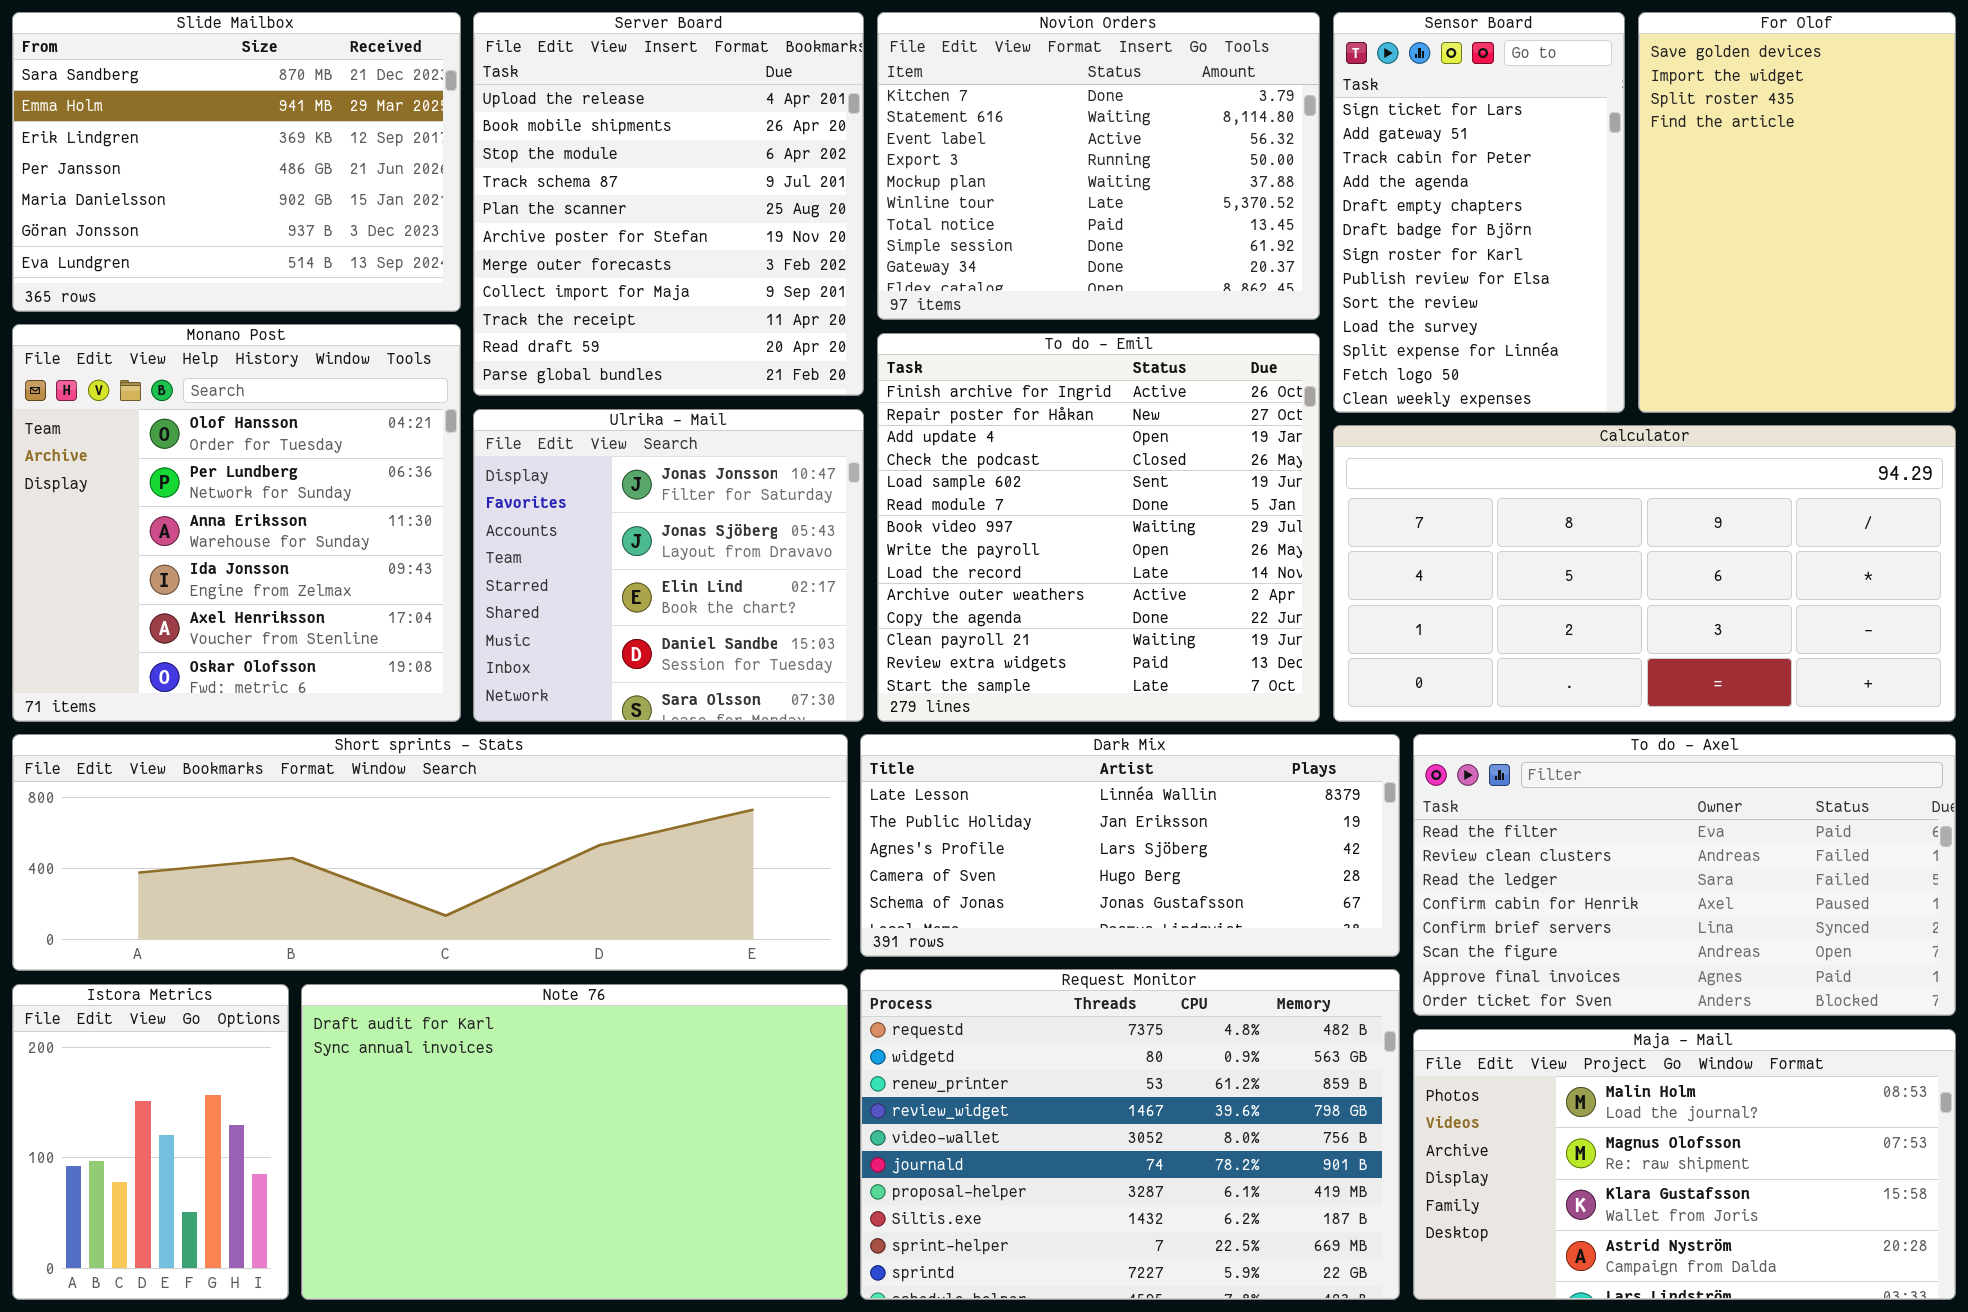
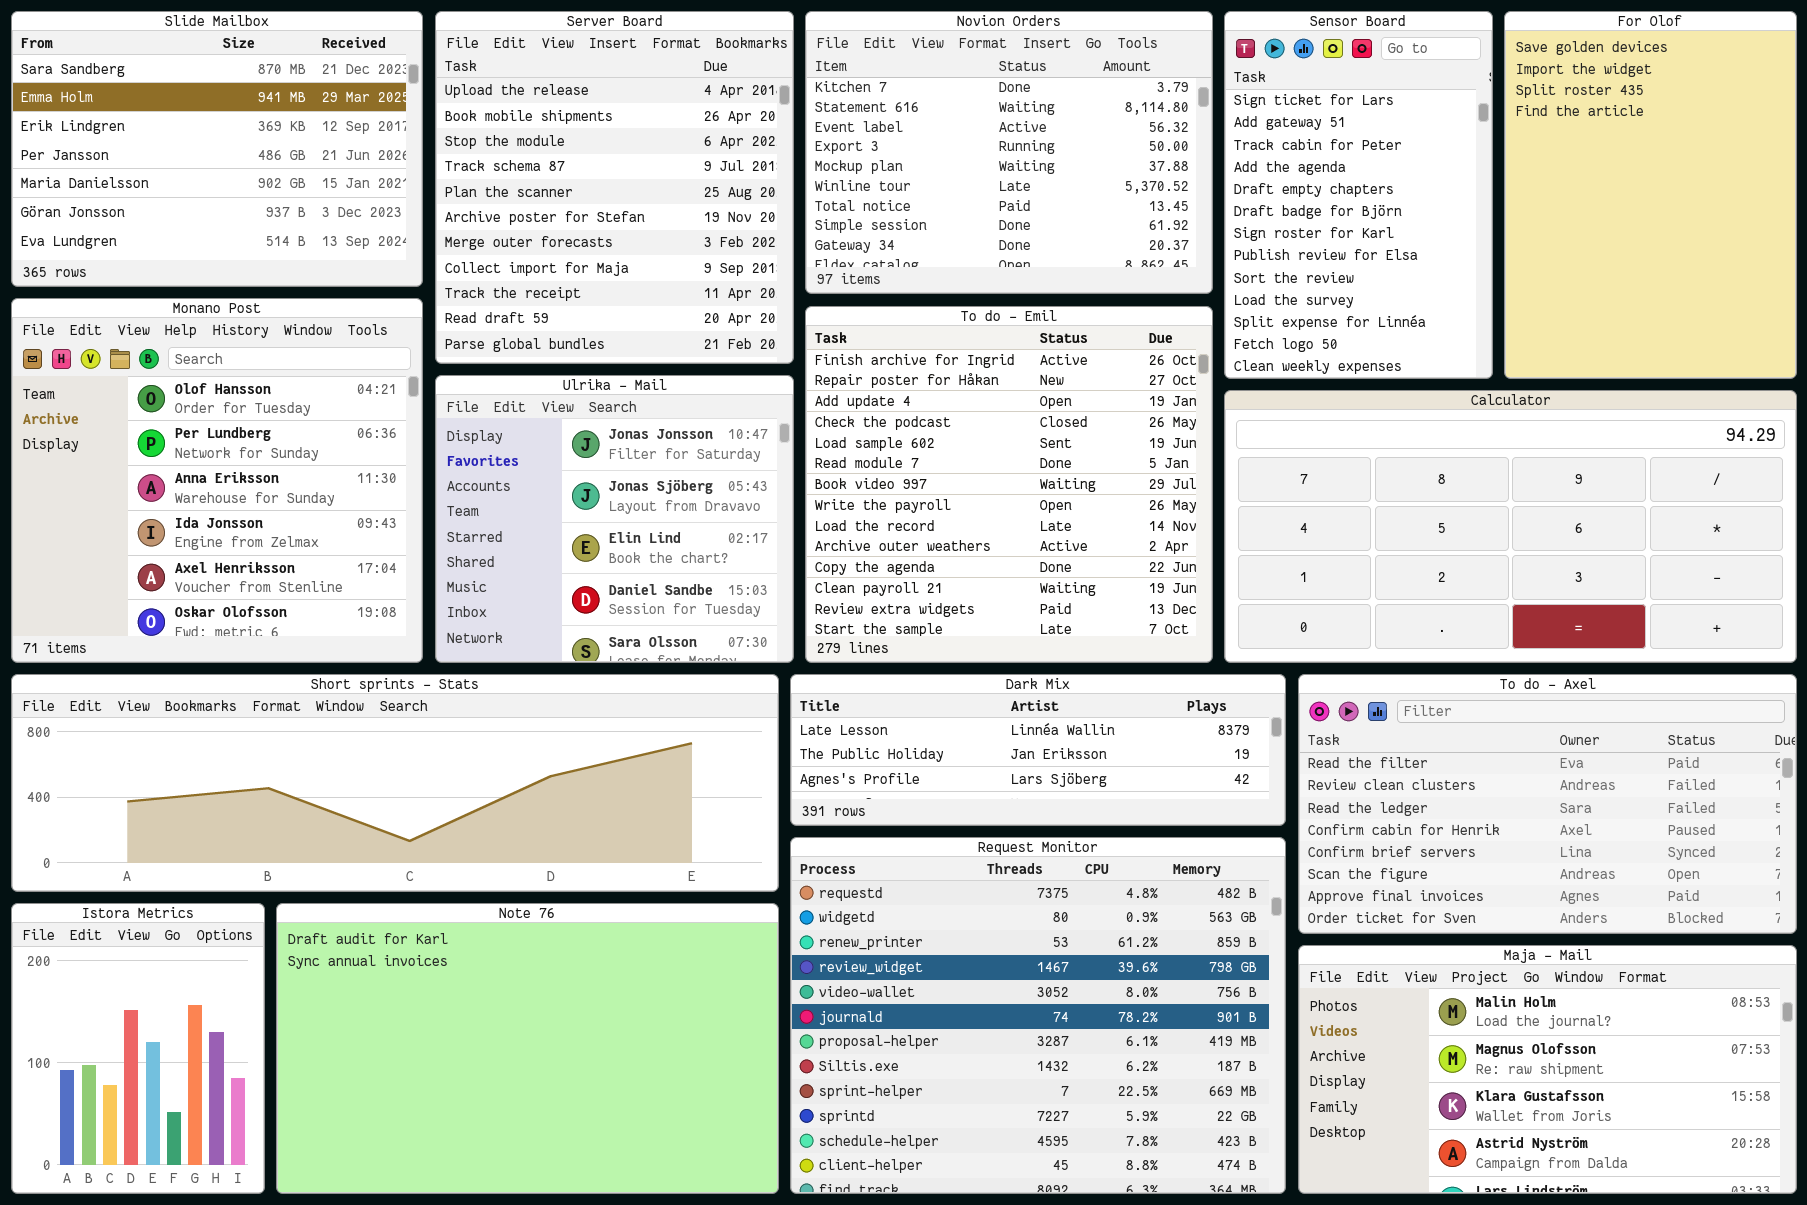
Dark Mix: [860,734,1400,957] -> [790,674,1286,826], resized
Request Monitor: [860,969,1400,1300] -> [790,837,1286,1194], resized

